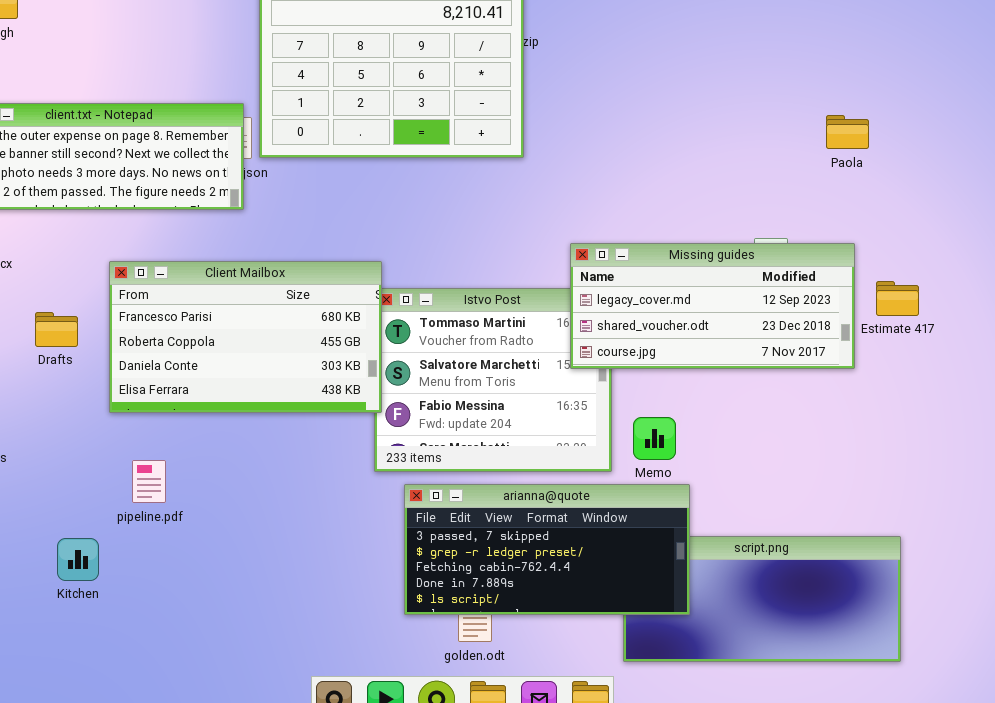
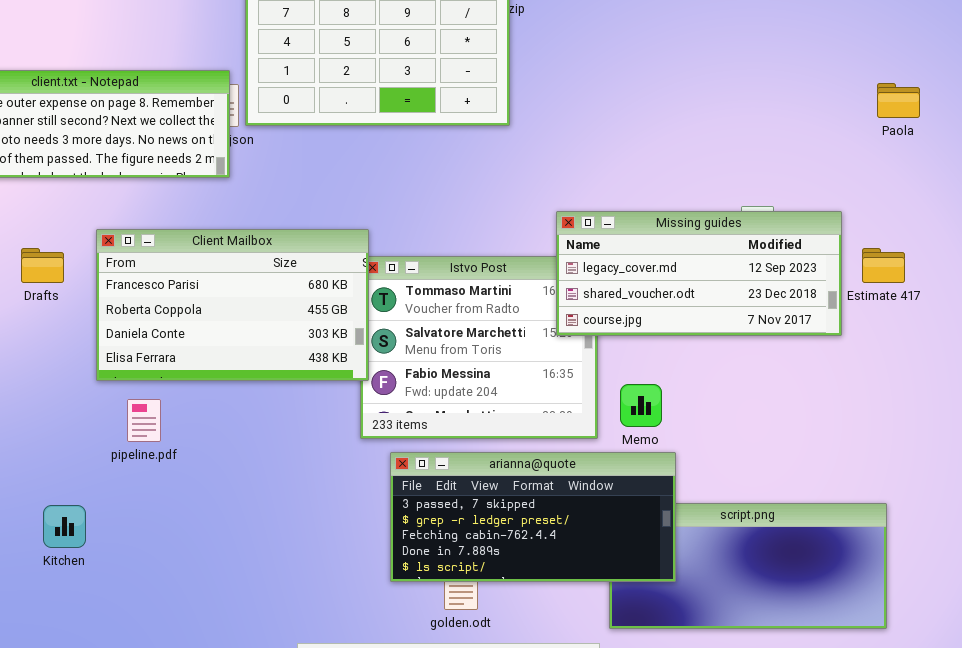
Paola: [826,115,869,149] -> [877,83,920,118], moved
Drafts: [35,312,78,347] -> [21,248,64,283], moved
pipeline.pdf: [132,460,166,503] -> [127,399,161,442], moved

